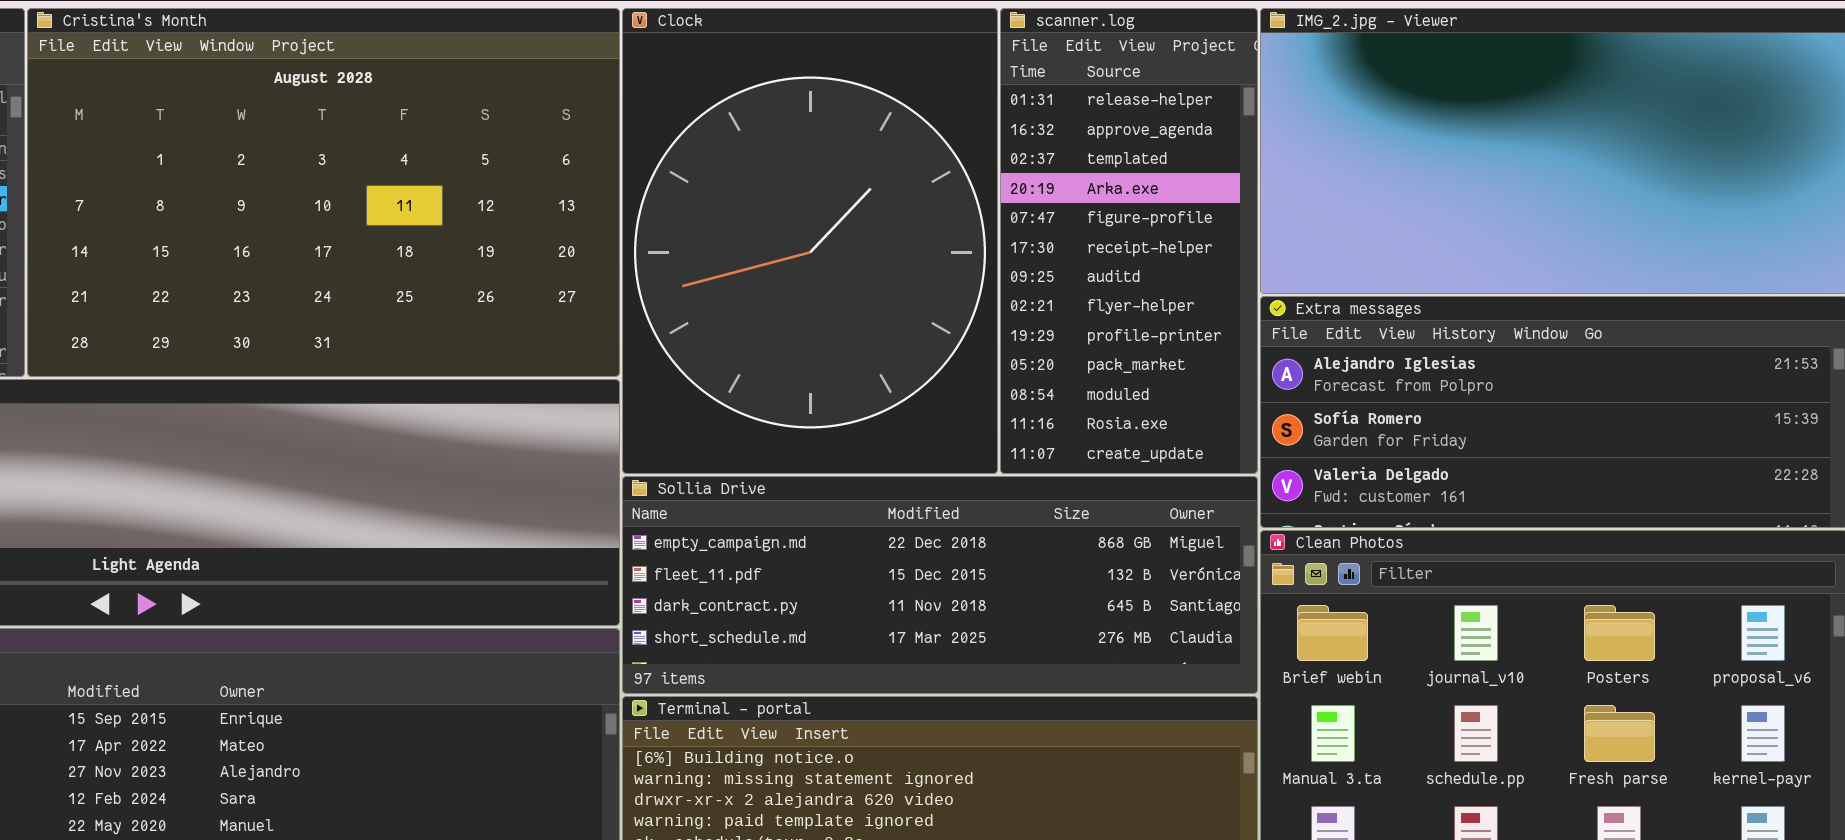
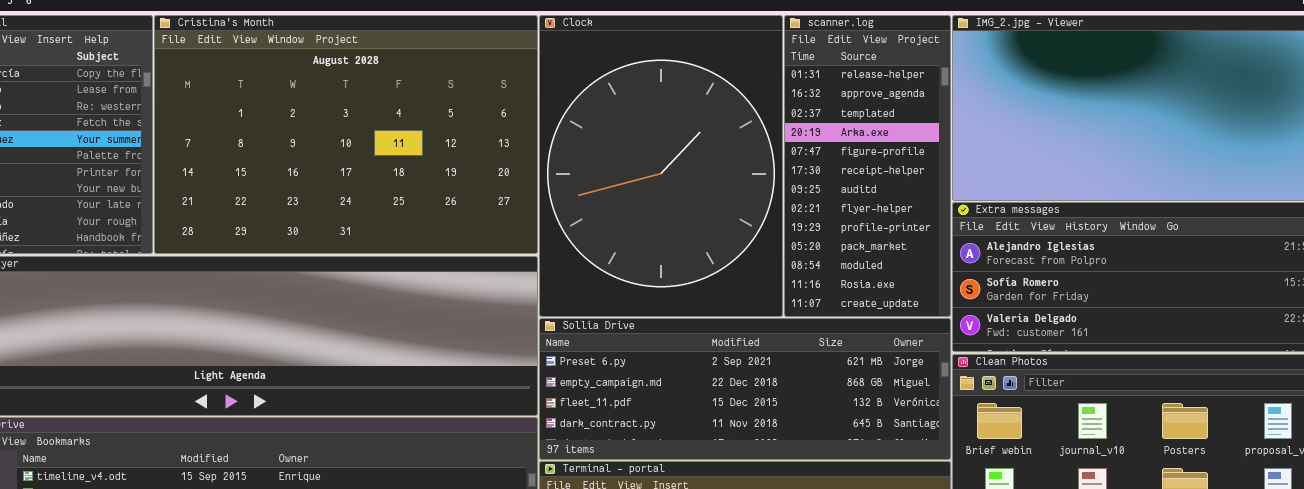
Sollia Drive: [622,476,1258,694] -> [539,318,951,460], scrolled up 1 row

